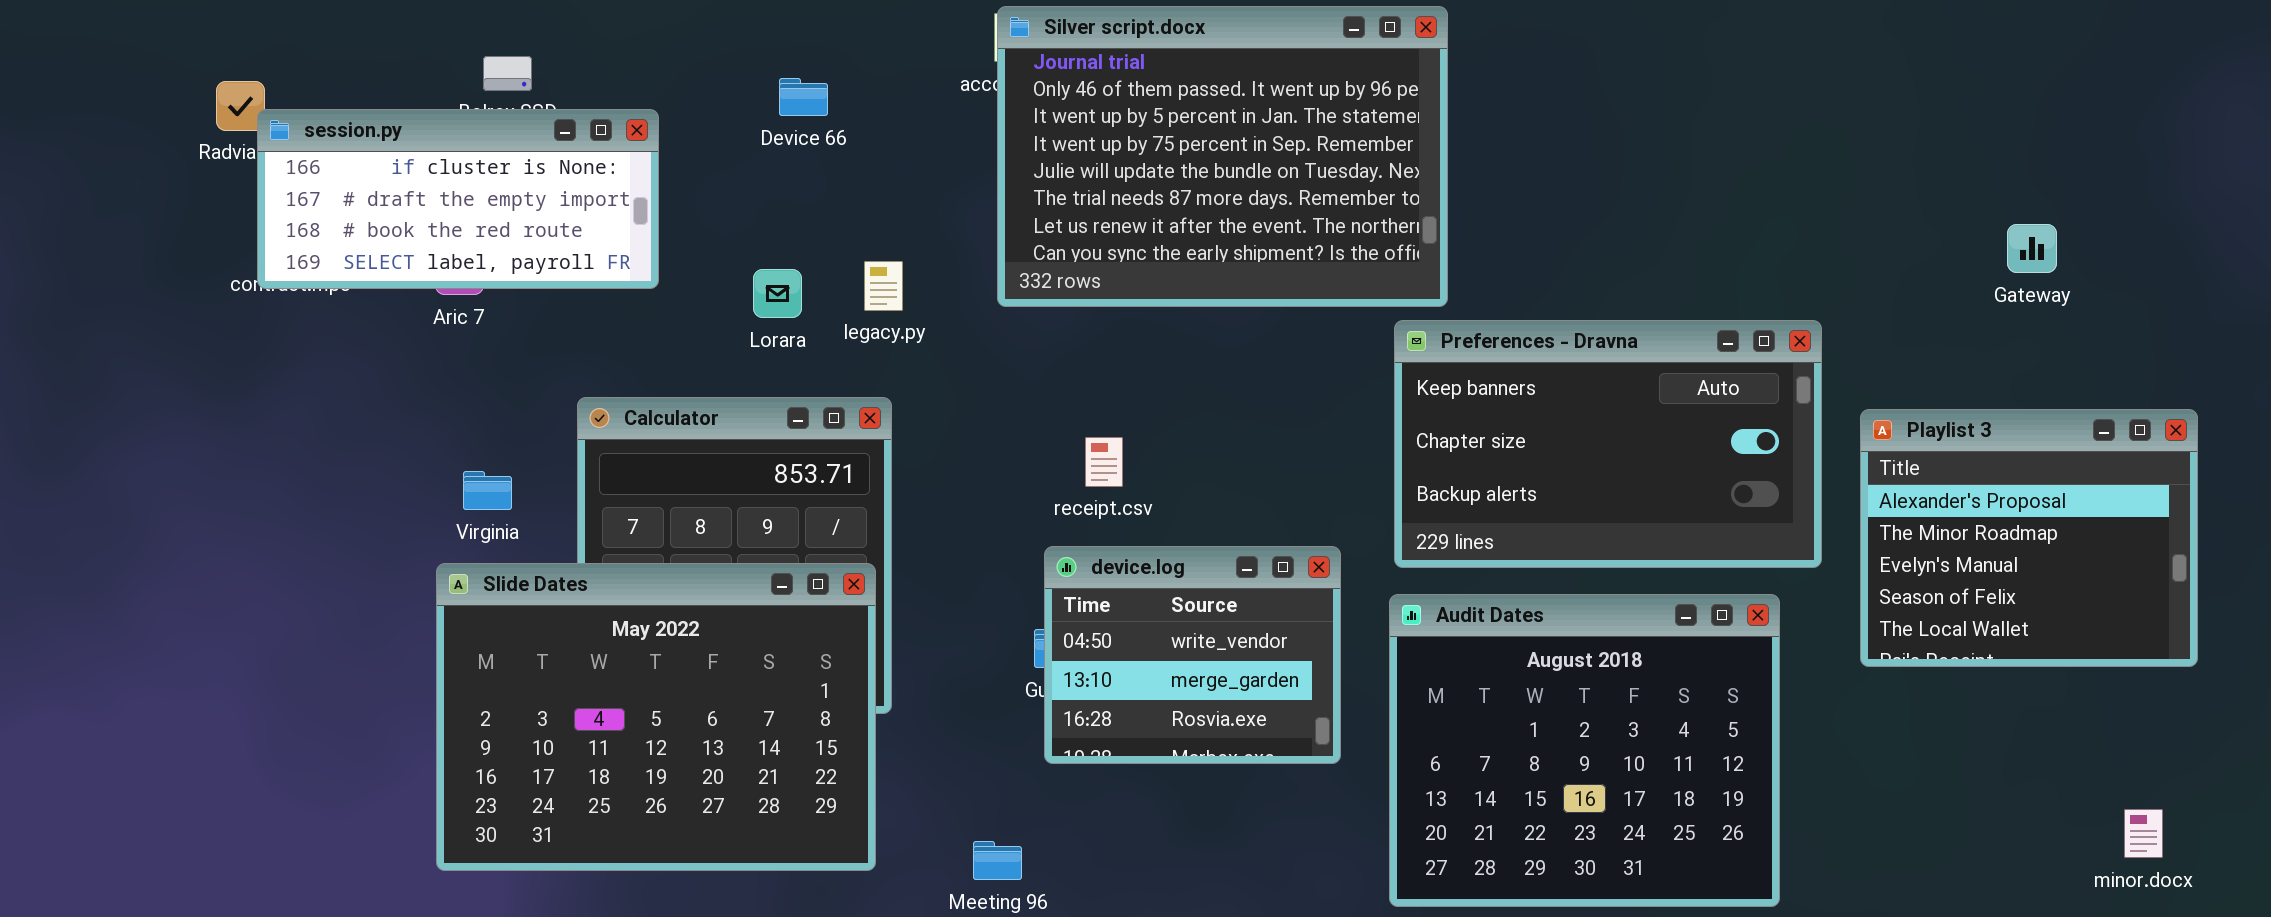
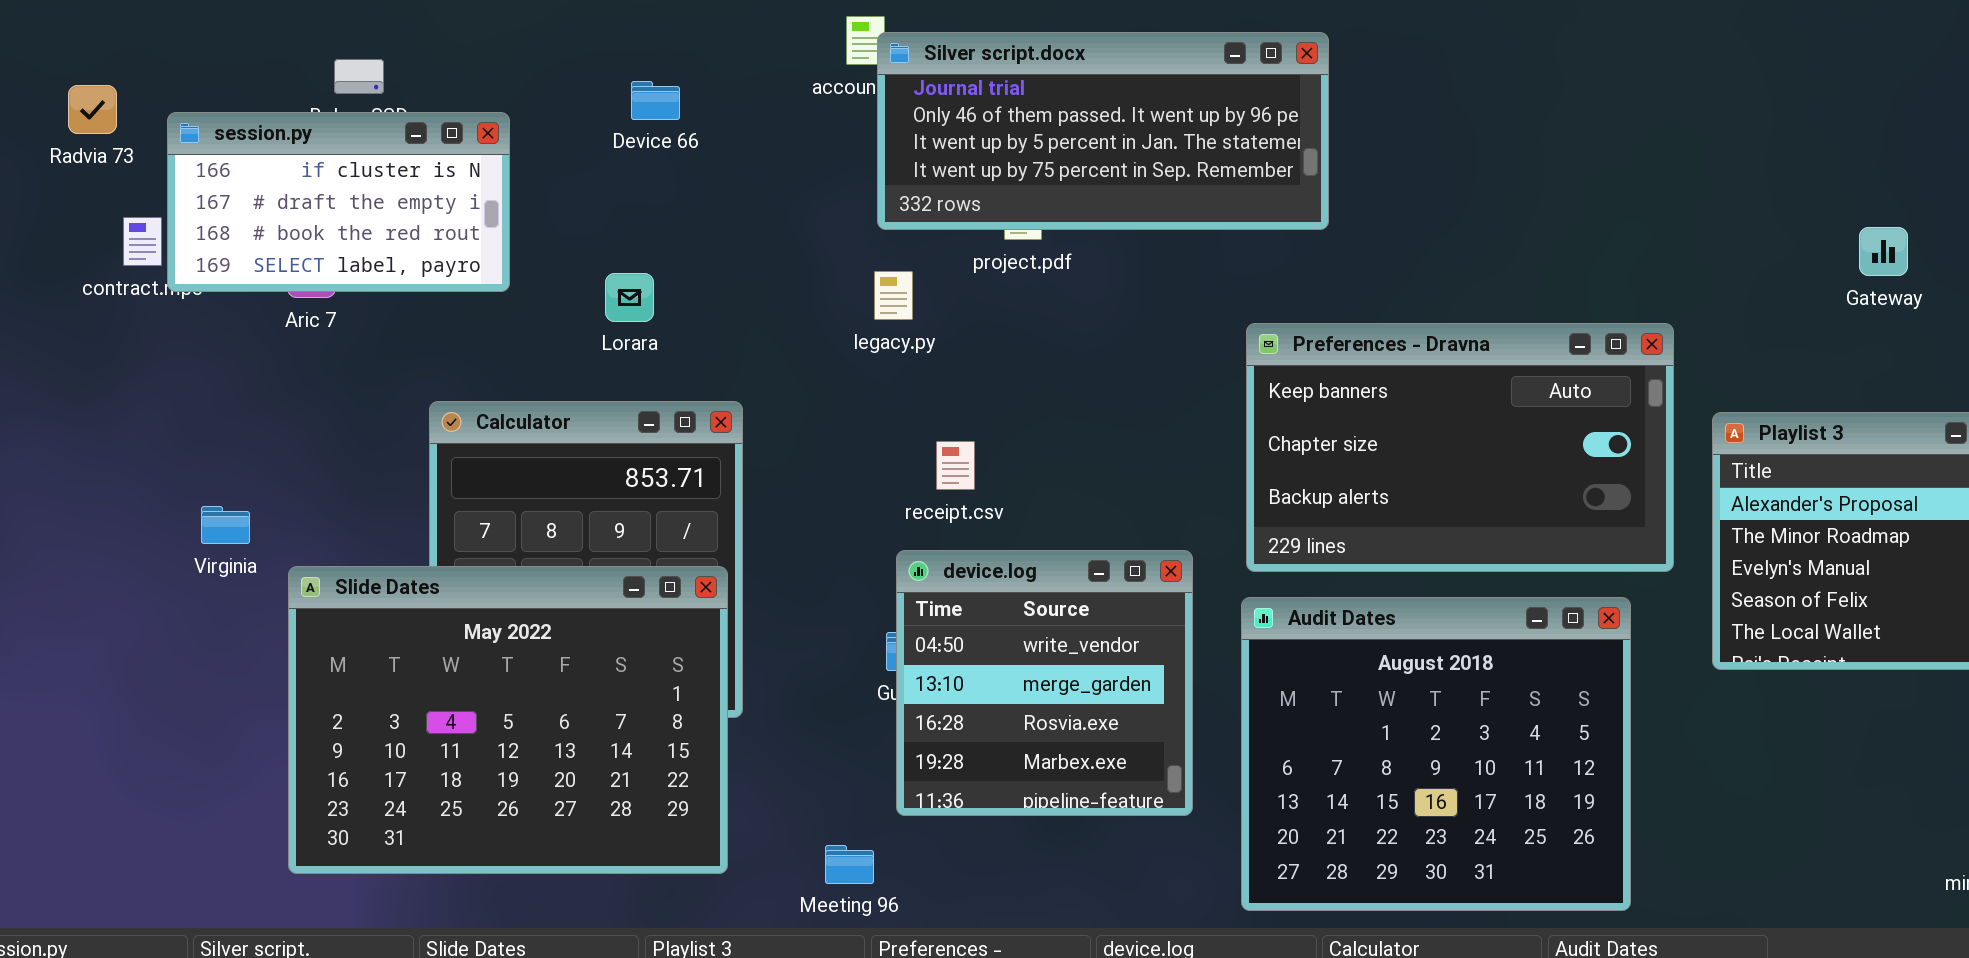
Silver script.docx: [997,6,1448,307] -> [877,32,1329,230], moved, resized
session.py: [257,109,659,289] -> [167,112,510,292], resized
legacy.py: [864,261,903,311] -> [874,271,913,320], moved
Virginia: [463,471,512,510] -> [201,506,250,544], moved
device.log: [1044,546,1341,764] -> [896,550,1193,816], resized

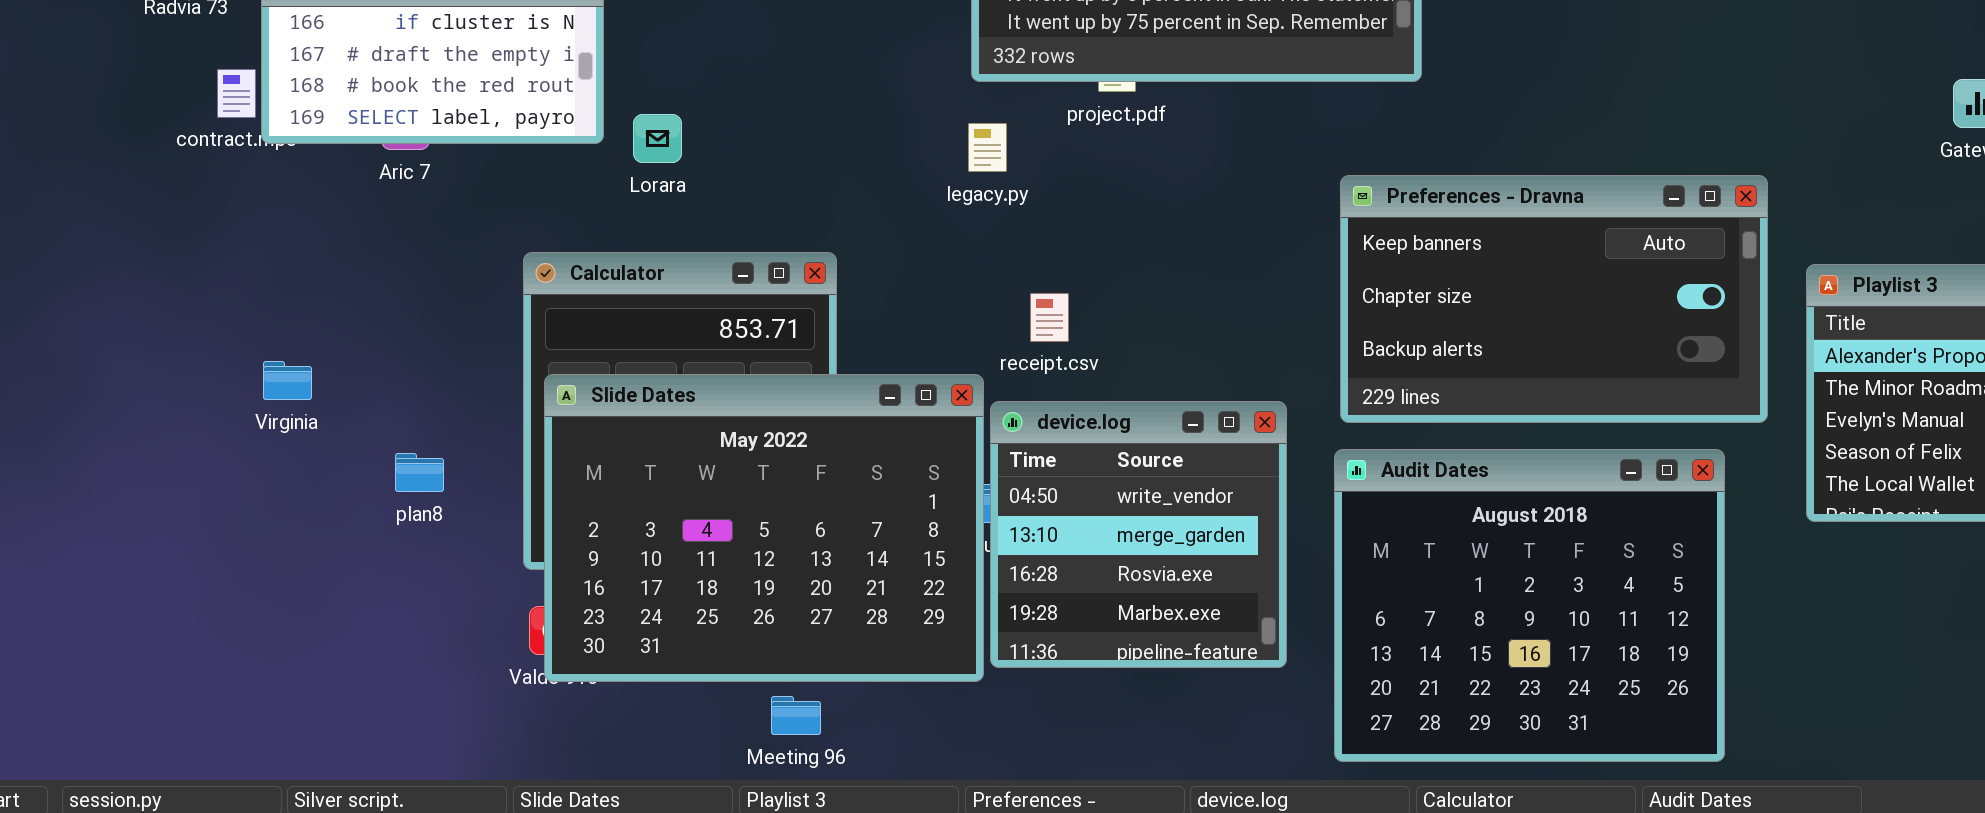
Lorara: [605,273,654,322] -> [633,114,682,163], moved
Virginia: [201,506,250,544] -> [263,361,312,400], moved
Slide Dates: [288,566,728,874] -> [544,374,984,682], moved
Meeting 96: [825,845,874,884] -> [771,696,821,735], moved

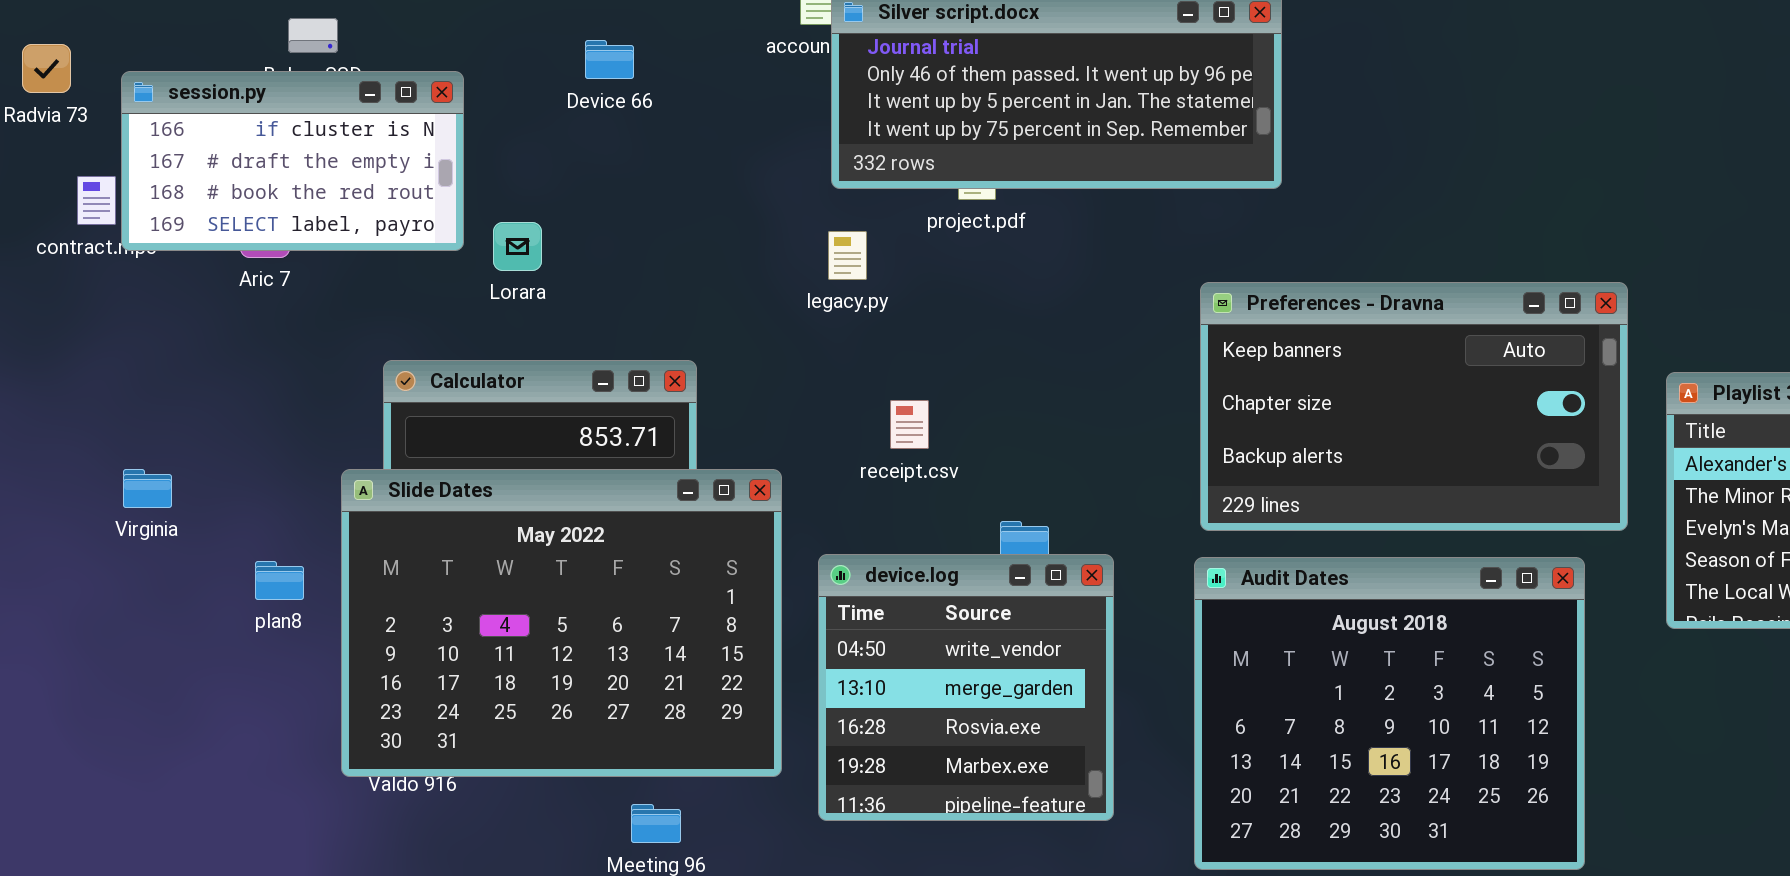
Slide Dates: [544,374,984,682] -> [341,469,782,777], moved
device.log: [990,401,1287,668] -> [818,554,1114,821], moved

